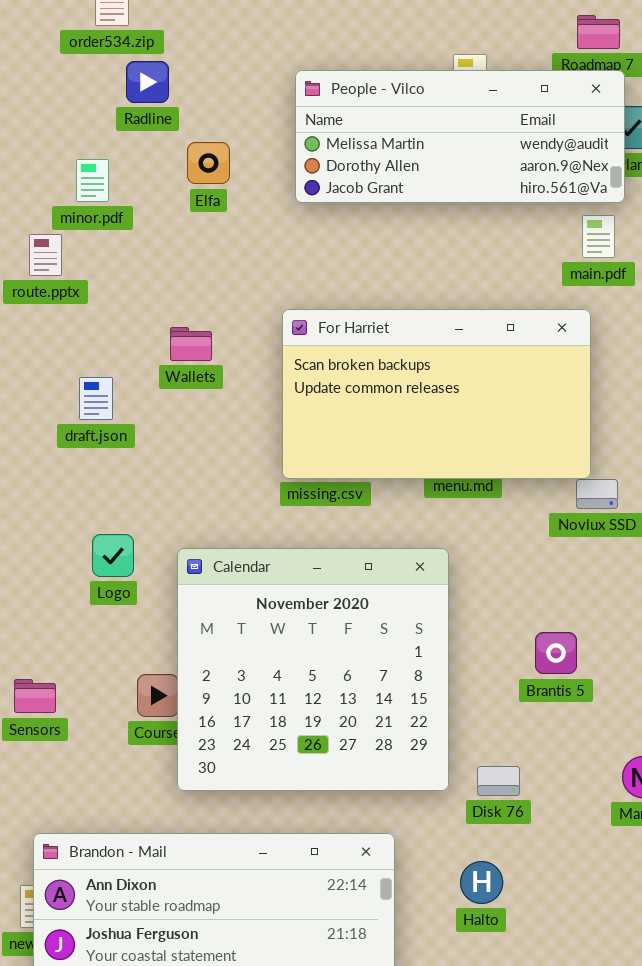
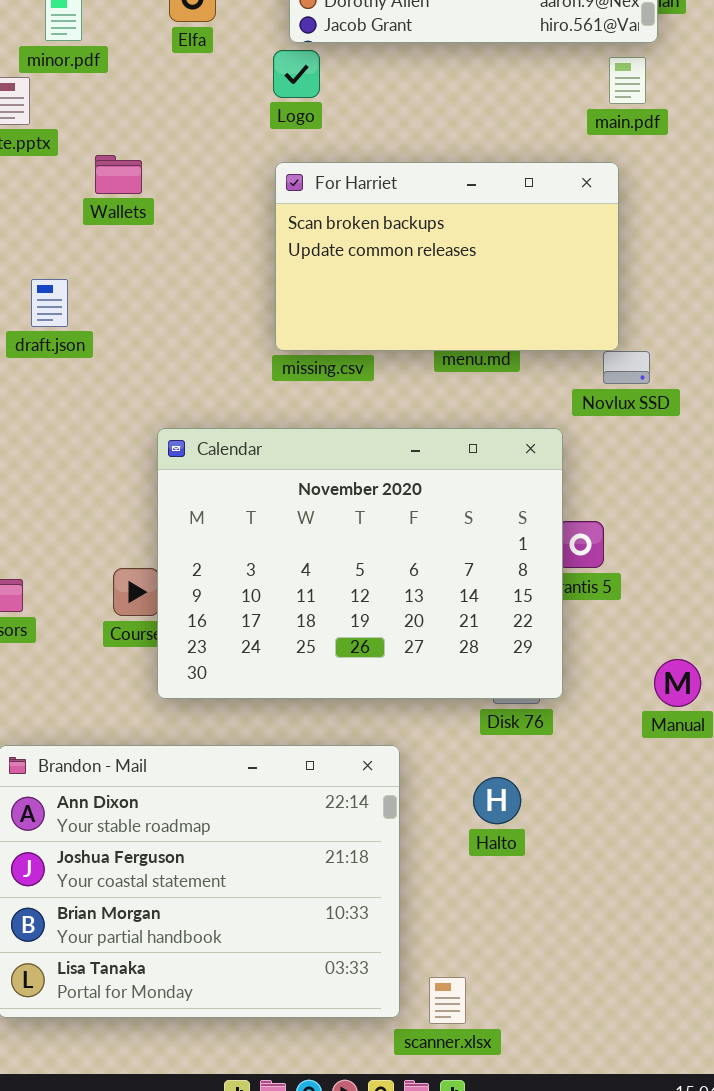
Wallets: [170,327,212,361] -> [95,155,142,194], moved
draft.json: [79,377,113,420] -> [31,279,68,327], moved
Logo: [92,534,134,577] -> [273,50,320,98], moved
Calendar: [177,548,449,791] -> [157,428,563,699], resized

